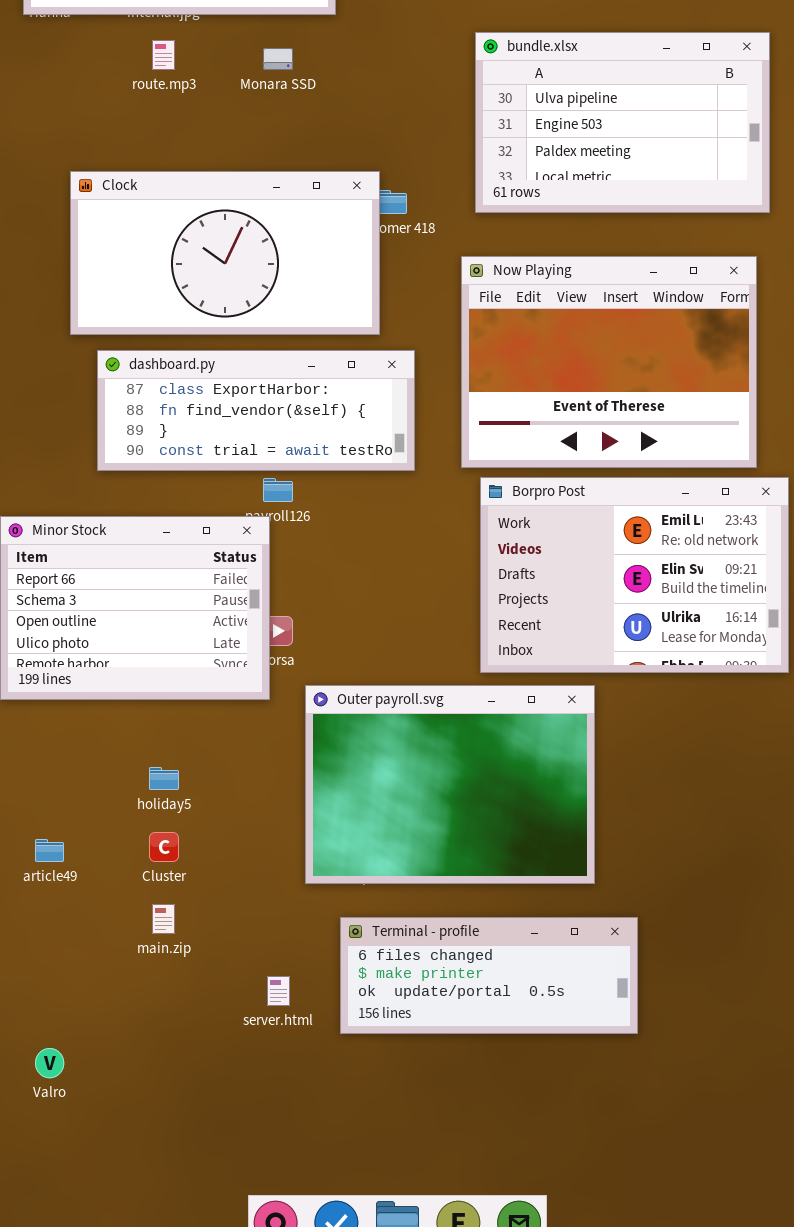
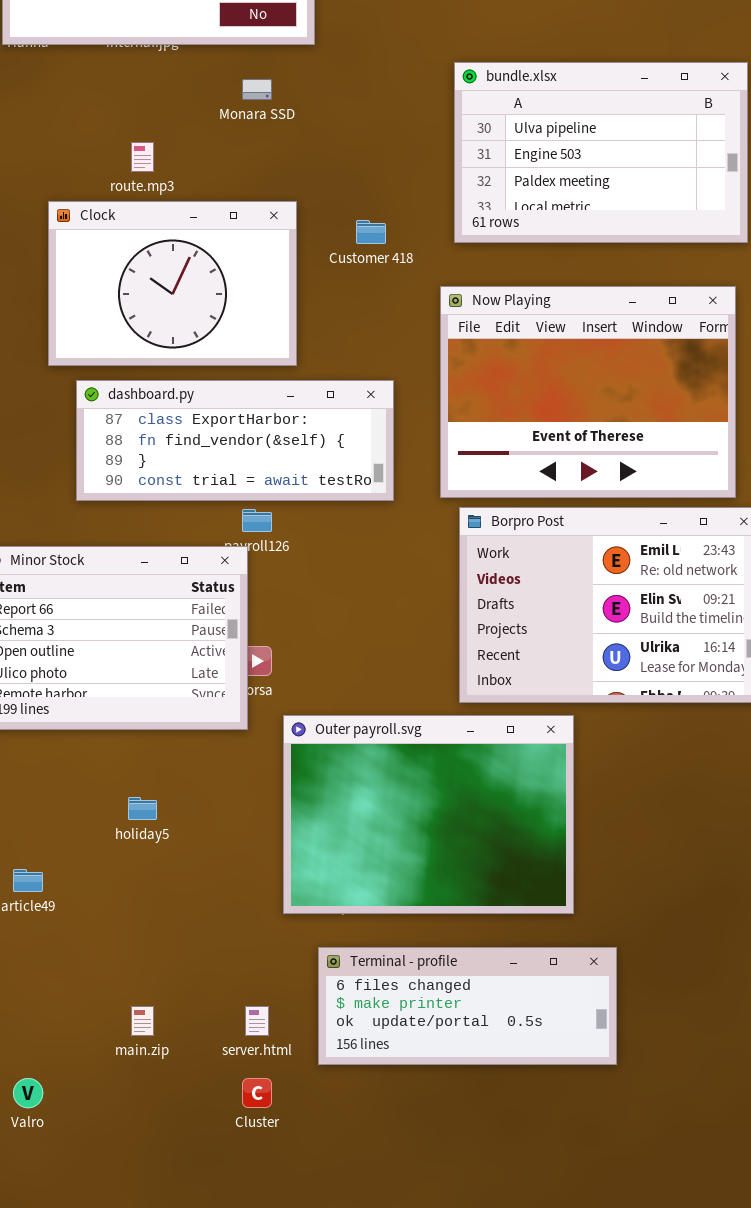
route.mp3: [152,40,175,70] -> [131,142,154,172], moved
Clock: [70,171,380,335] -> [48,201,297,366], resized
Cluster: [149,832,179,862] -> [242,1078,272,1108], moved
main.zip: [152,904,175,934] -> [131,1006,154,1036], moved

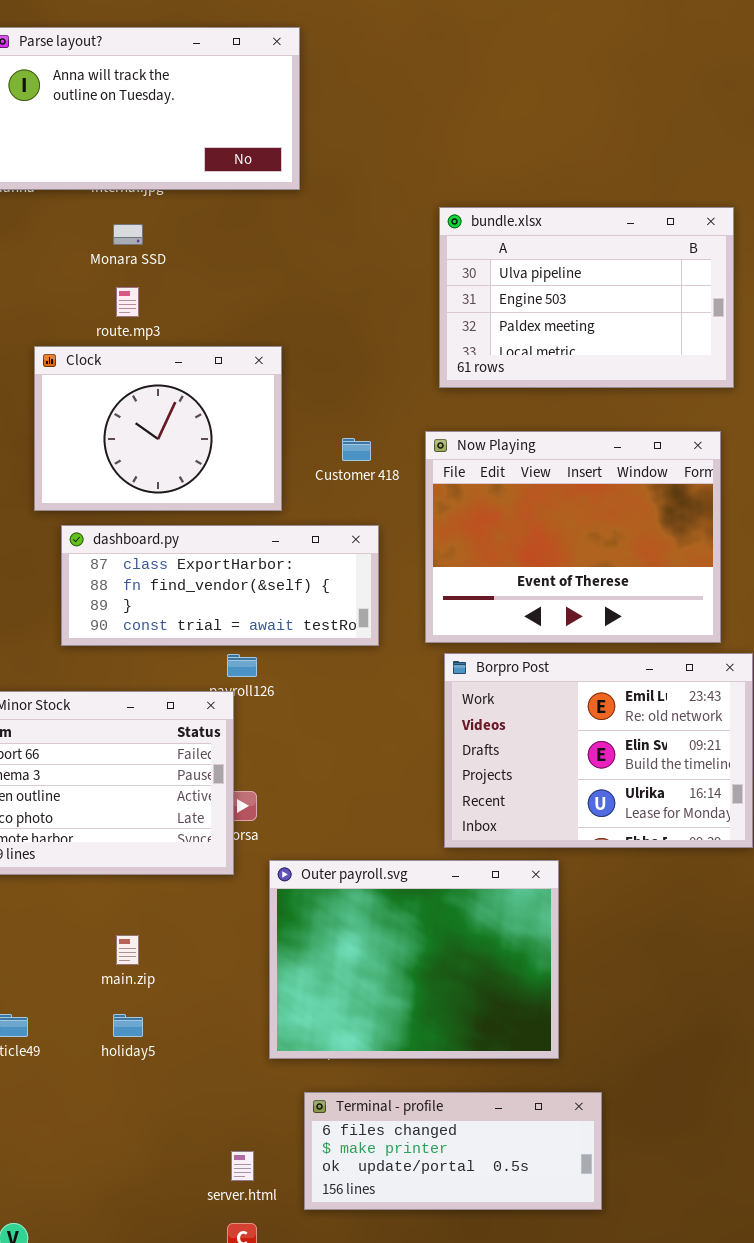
Monara SSD: [242,79,272,100] -> [113,224,143,245], moved
Customer 418: [356,220,386,244] -> [342,438,371,461], moved
holiday5: [128,797,157,820] -> [113,1014,143,1037], moved
main.zip: [131,1006,154,1036] -> [116,935,139,965], moved

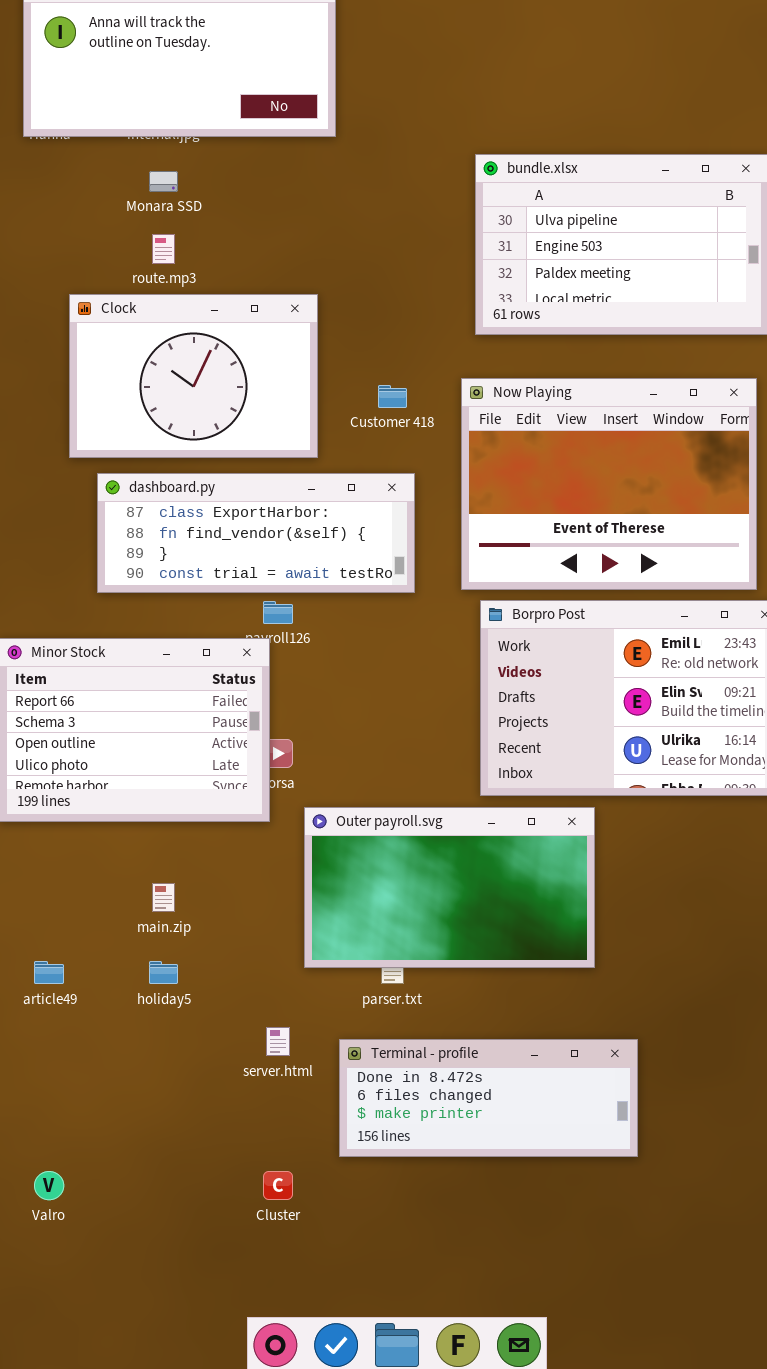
Outer payroll.svg: [269,860,559,1059] -> [304,807,595,968], resized
Terminal - profile: [304,1092,602,1210] -> [339,1039,638,1157], scrolled up 1 row
server.html: [231,1151,254,1181] -> [266,1027,290,1056], moved

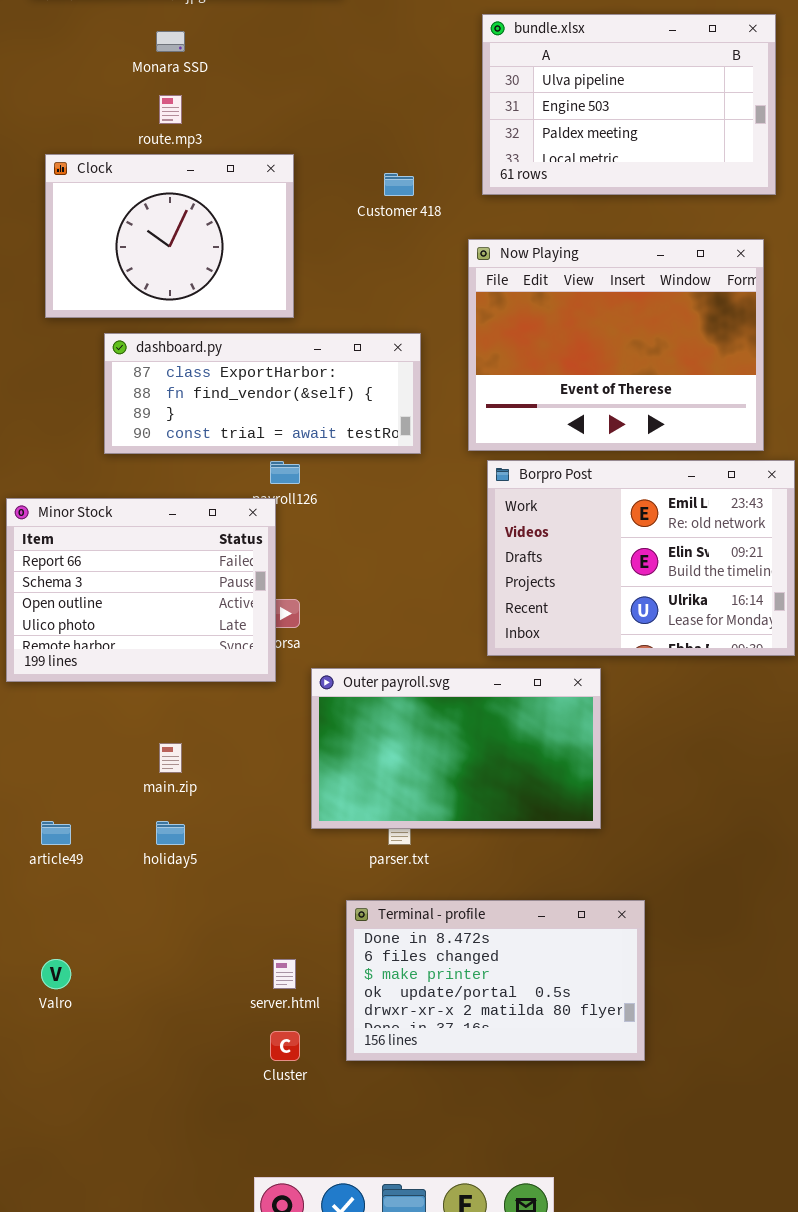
Clock: [69,294,318,458] -> [45,154,294,318], moved
Customer 418: [378,385,407,408] -> [384,173,414,196], moved
server.html: [266,1027,290,1056] -> [273,959,296,989], moved
Terminal - profile: [339,1039,638,1157] -> [346,900,645,1061], resized
Valro: [34,1171,64,1200] -> [41,959,71,989], moved

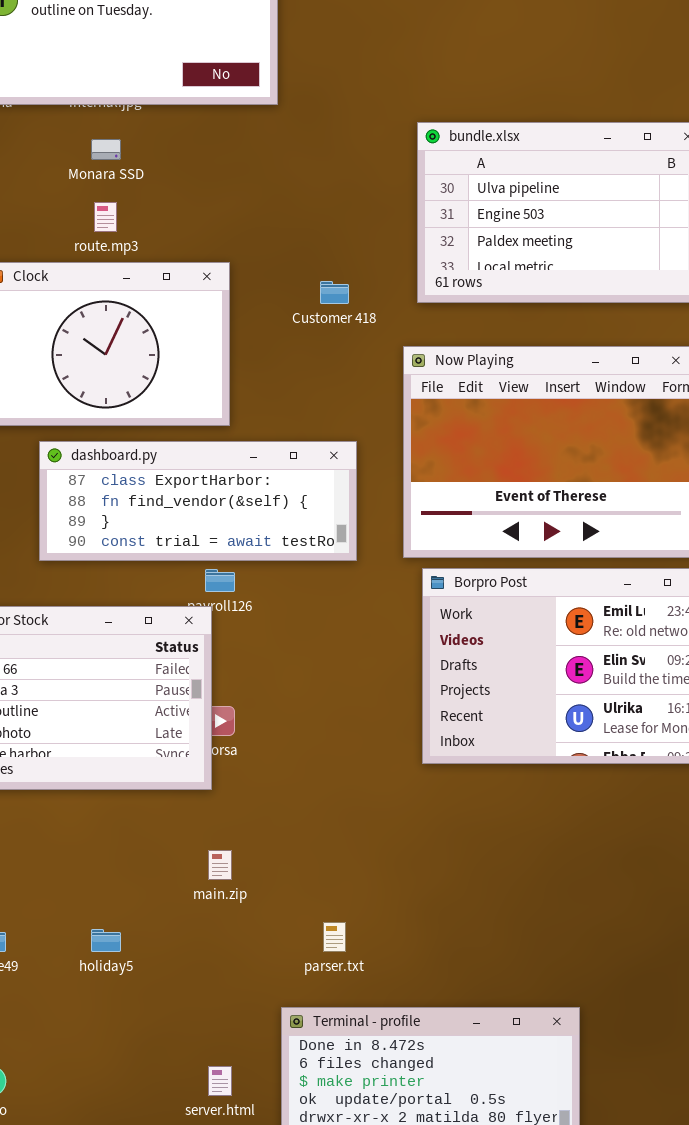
Outer payroll.svg: [311,668,601,829] -> none, closed
main.zip: [159,743,182,773] -> [208,850,232,880], moved

